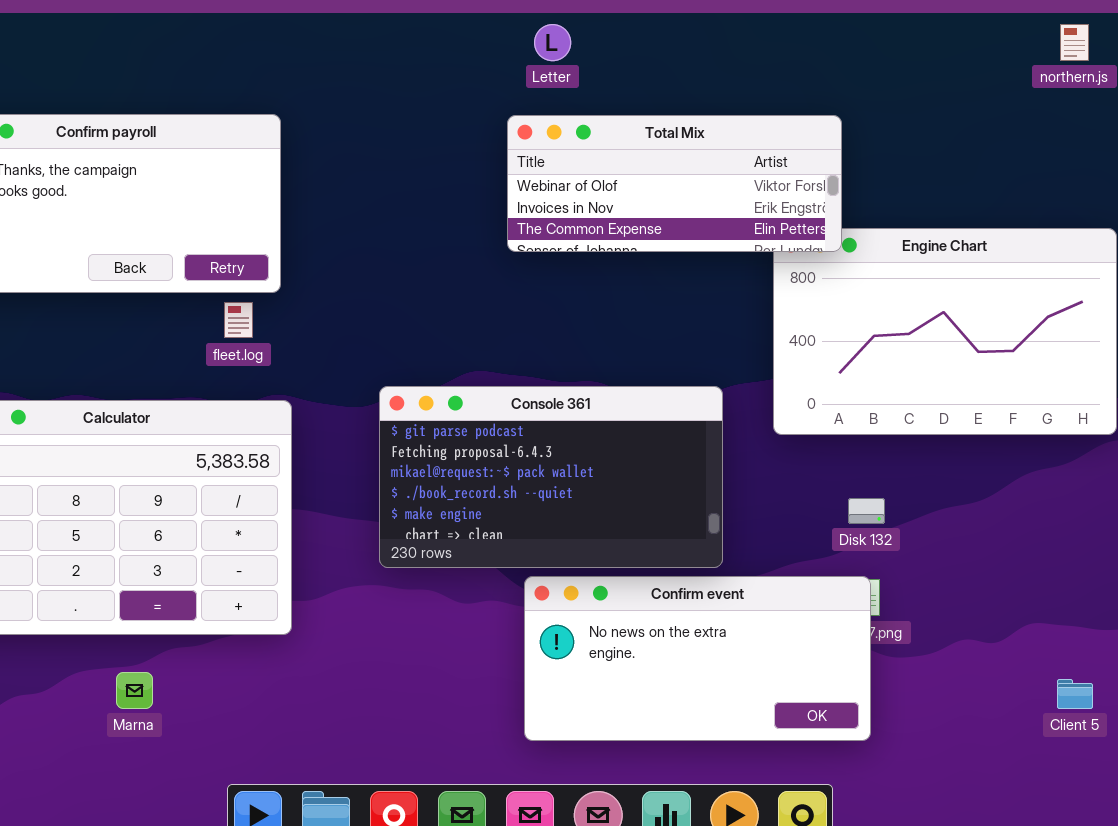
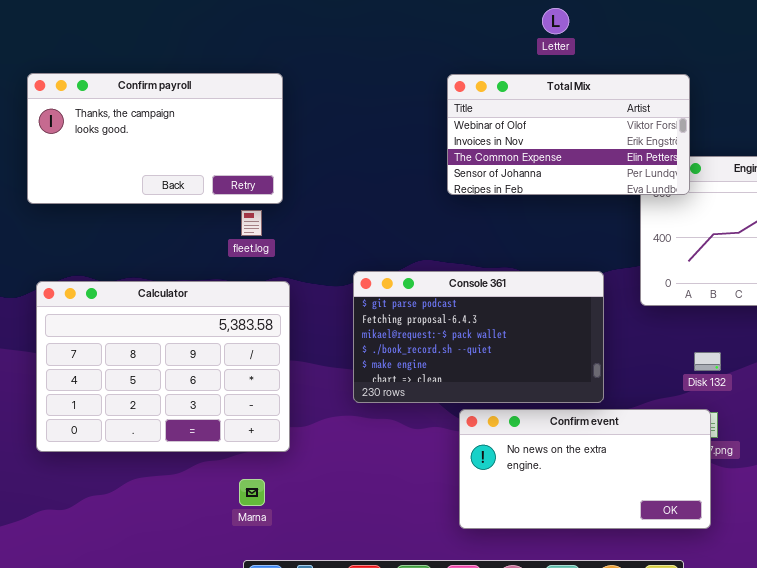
Letter: [534,24,571,61] -> [542,8,569,34], moved
Total Mix: [507,115,842,252] -> [447,74,690,195], resized
Marna: [116,672,153,709] -> [239,479,265,506], moved

